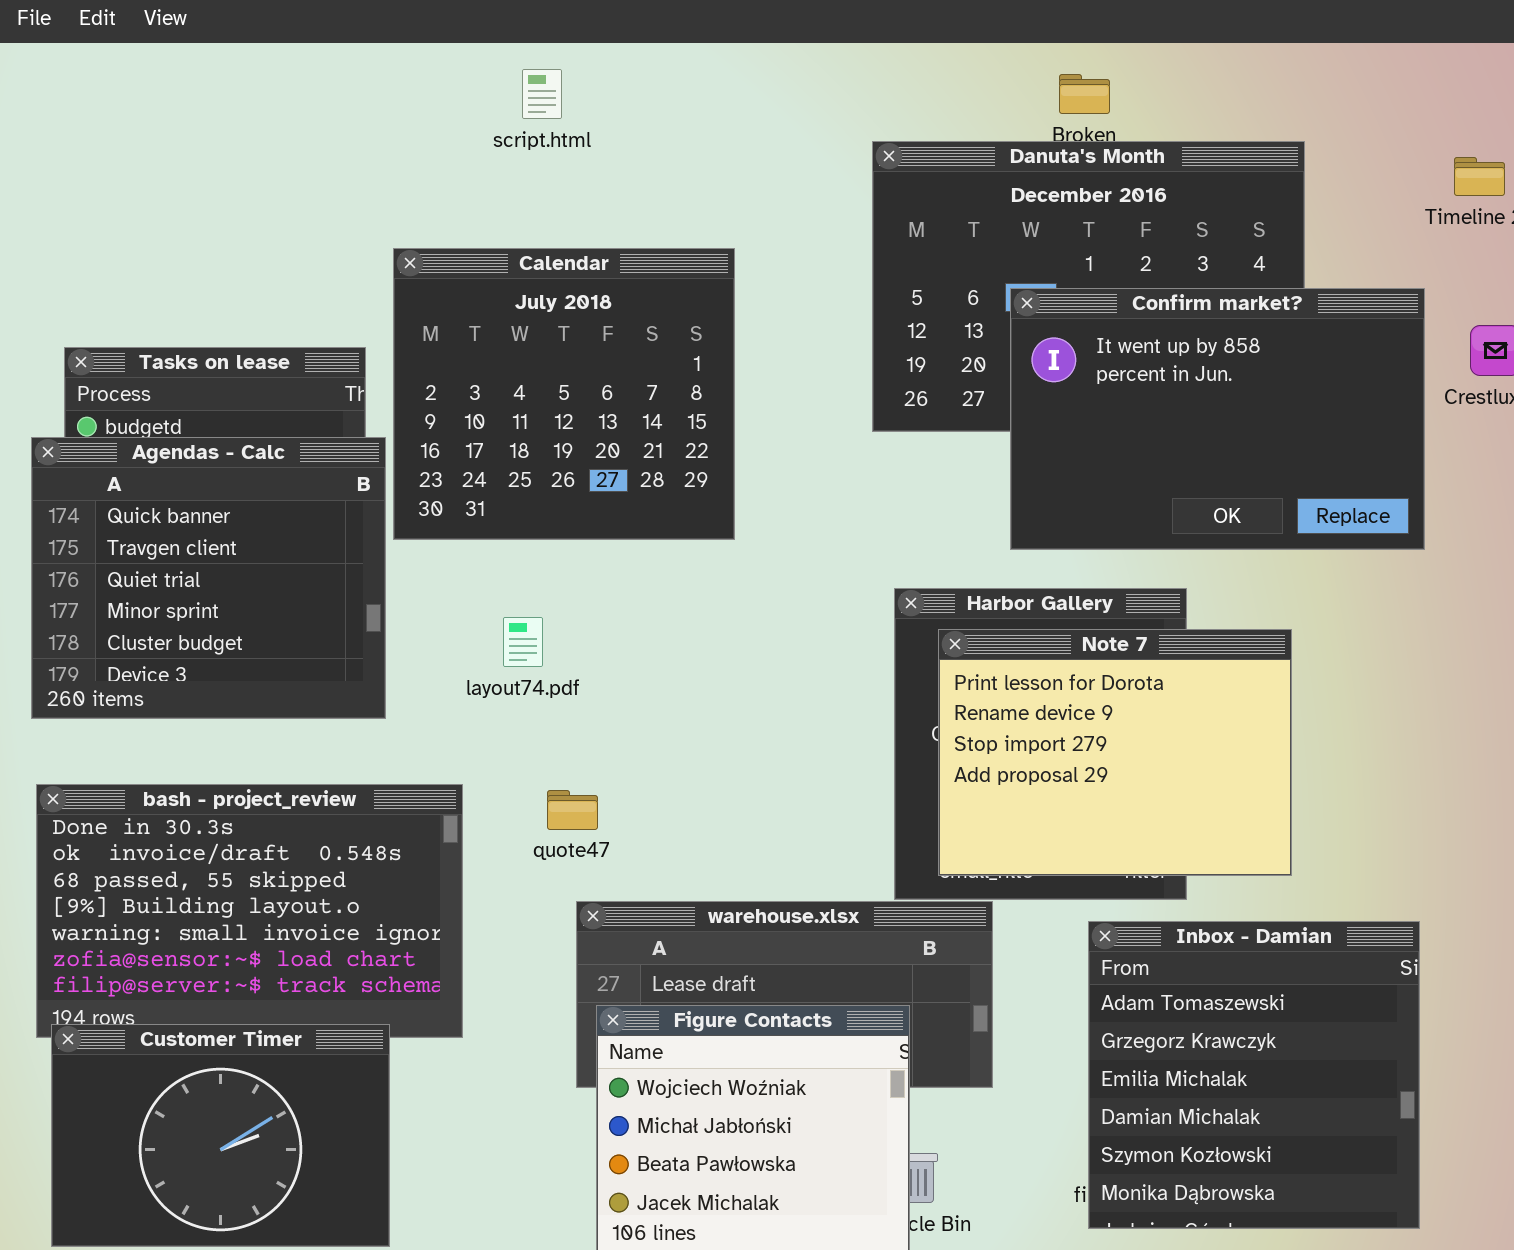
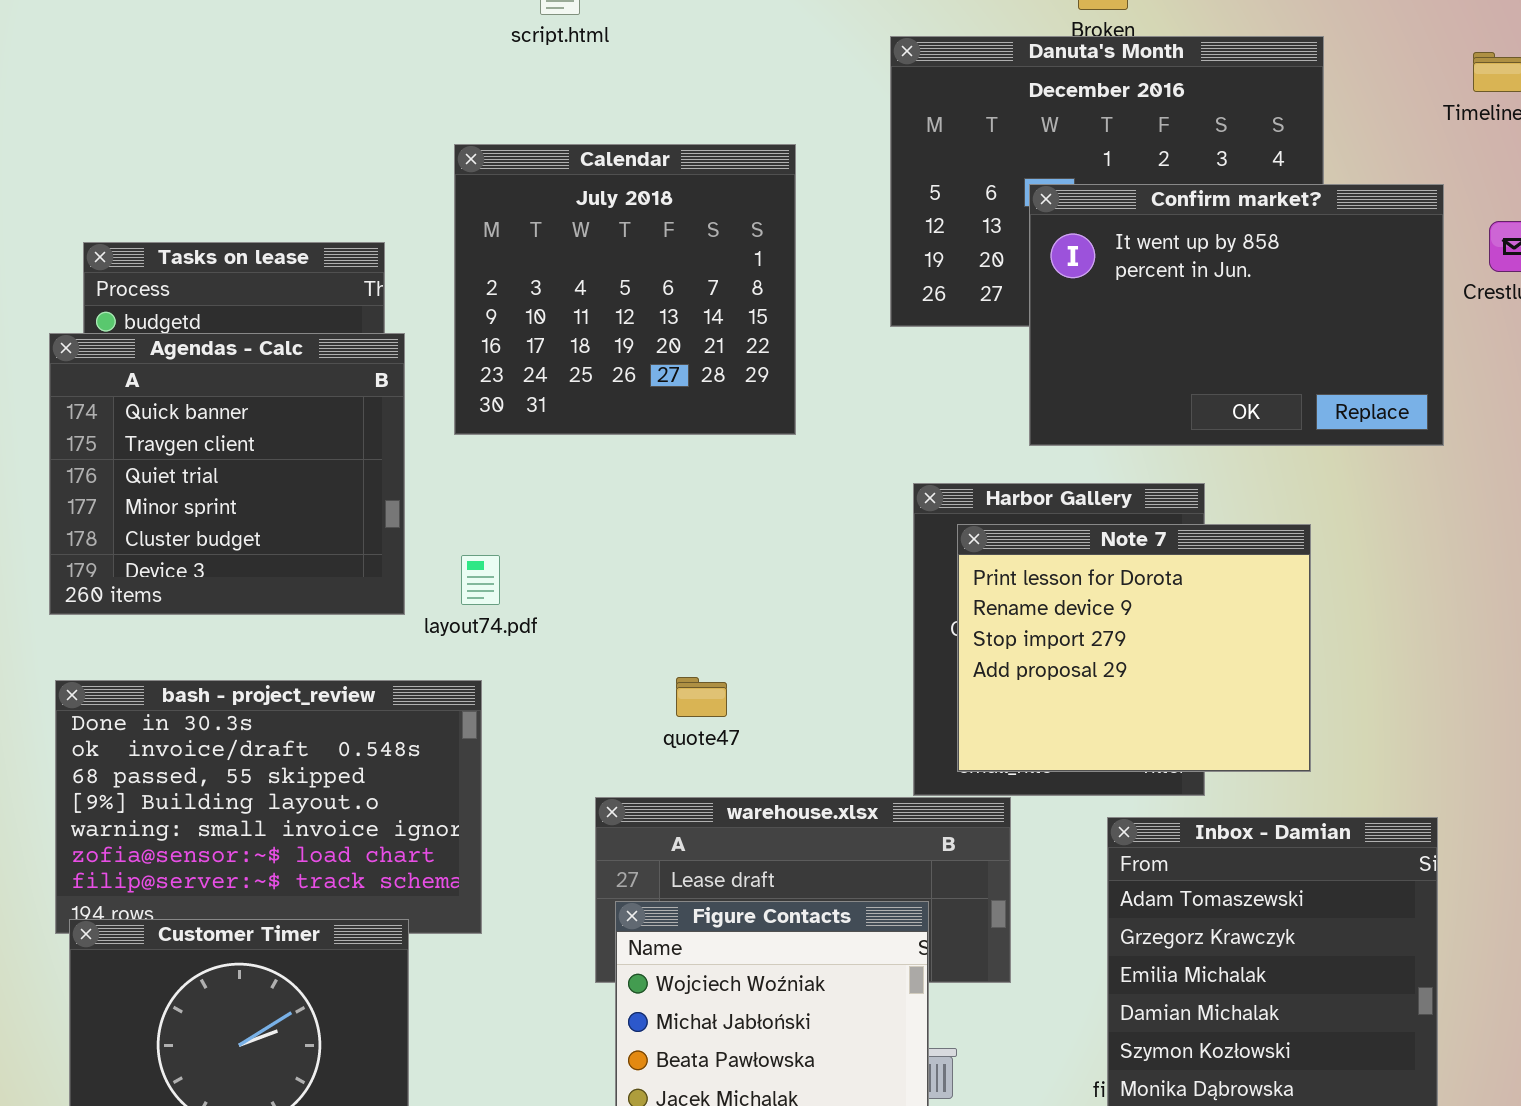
Calendar: [393,248,735,540] -> [454,144,796,435], moved
layout74.pdf: [503,617,543,667] -> [461,555,500,605], moved
quote47: [547,790,598,830] -> [676,677,727,717], moved

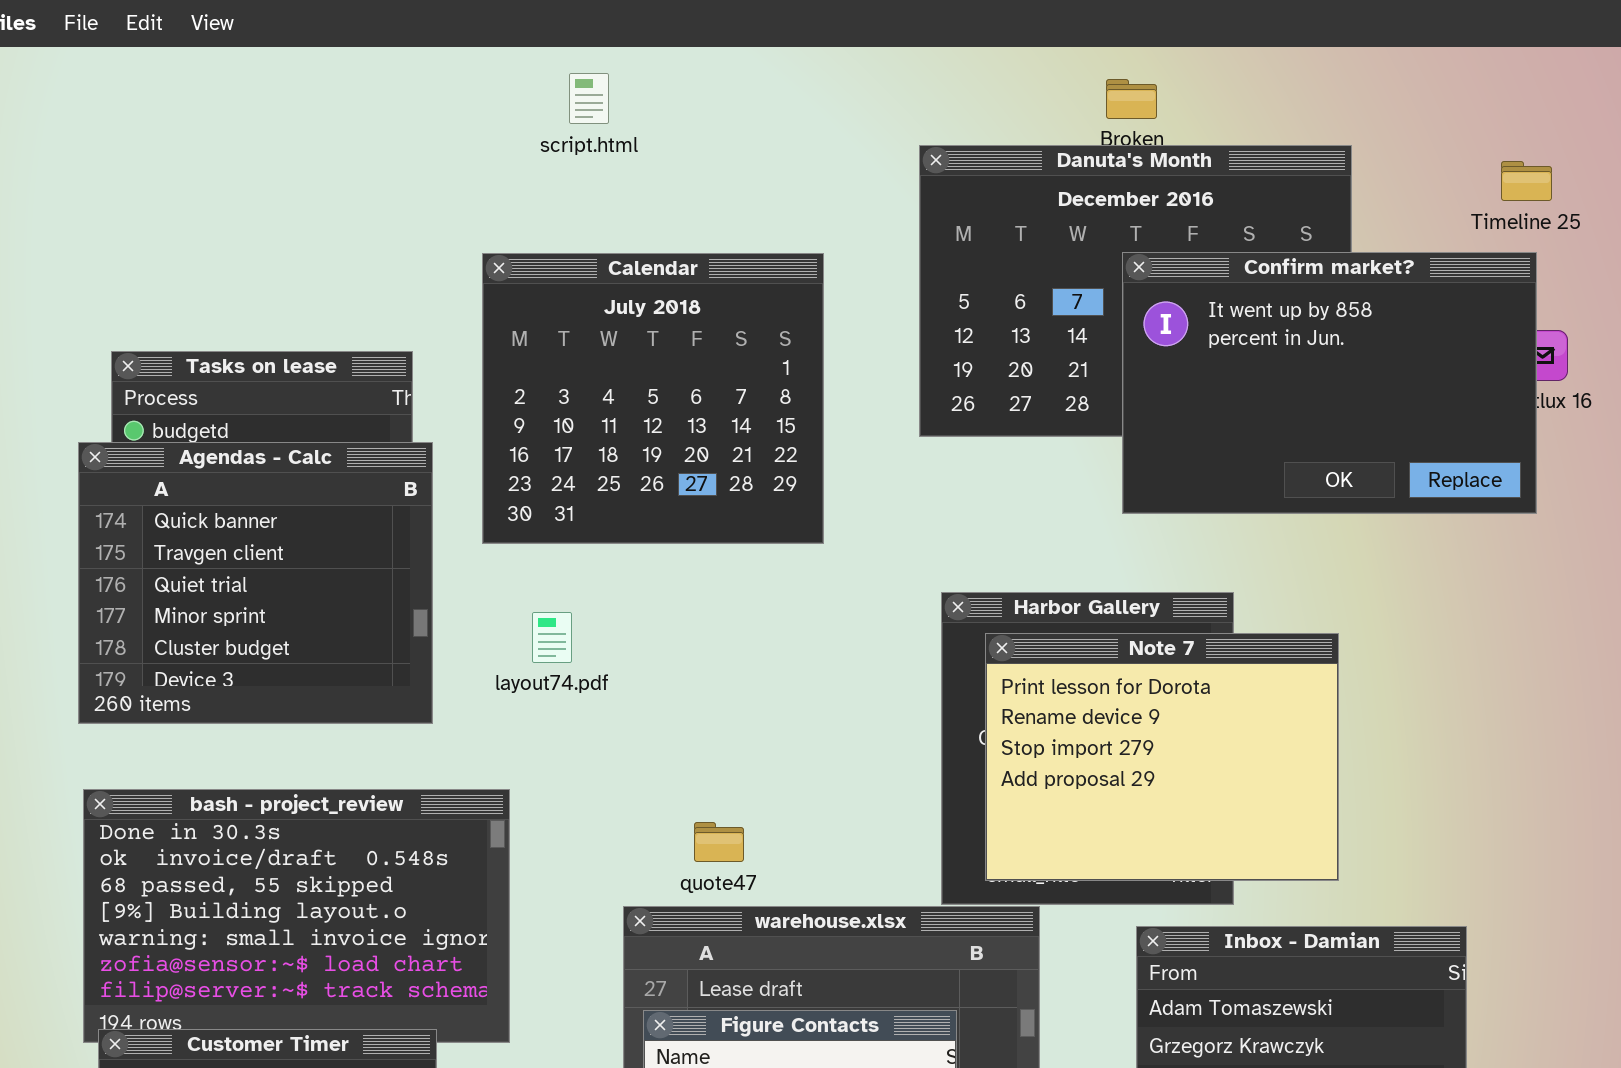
Confirm market?: [1029,184,1444,446] -> [1122,252,1537,514], moved
layout74.pdf: [461,555,500,605] -> [532,612,572,663], moved
quote47: [676,677,727,717] -> [694,822,744,862], moved

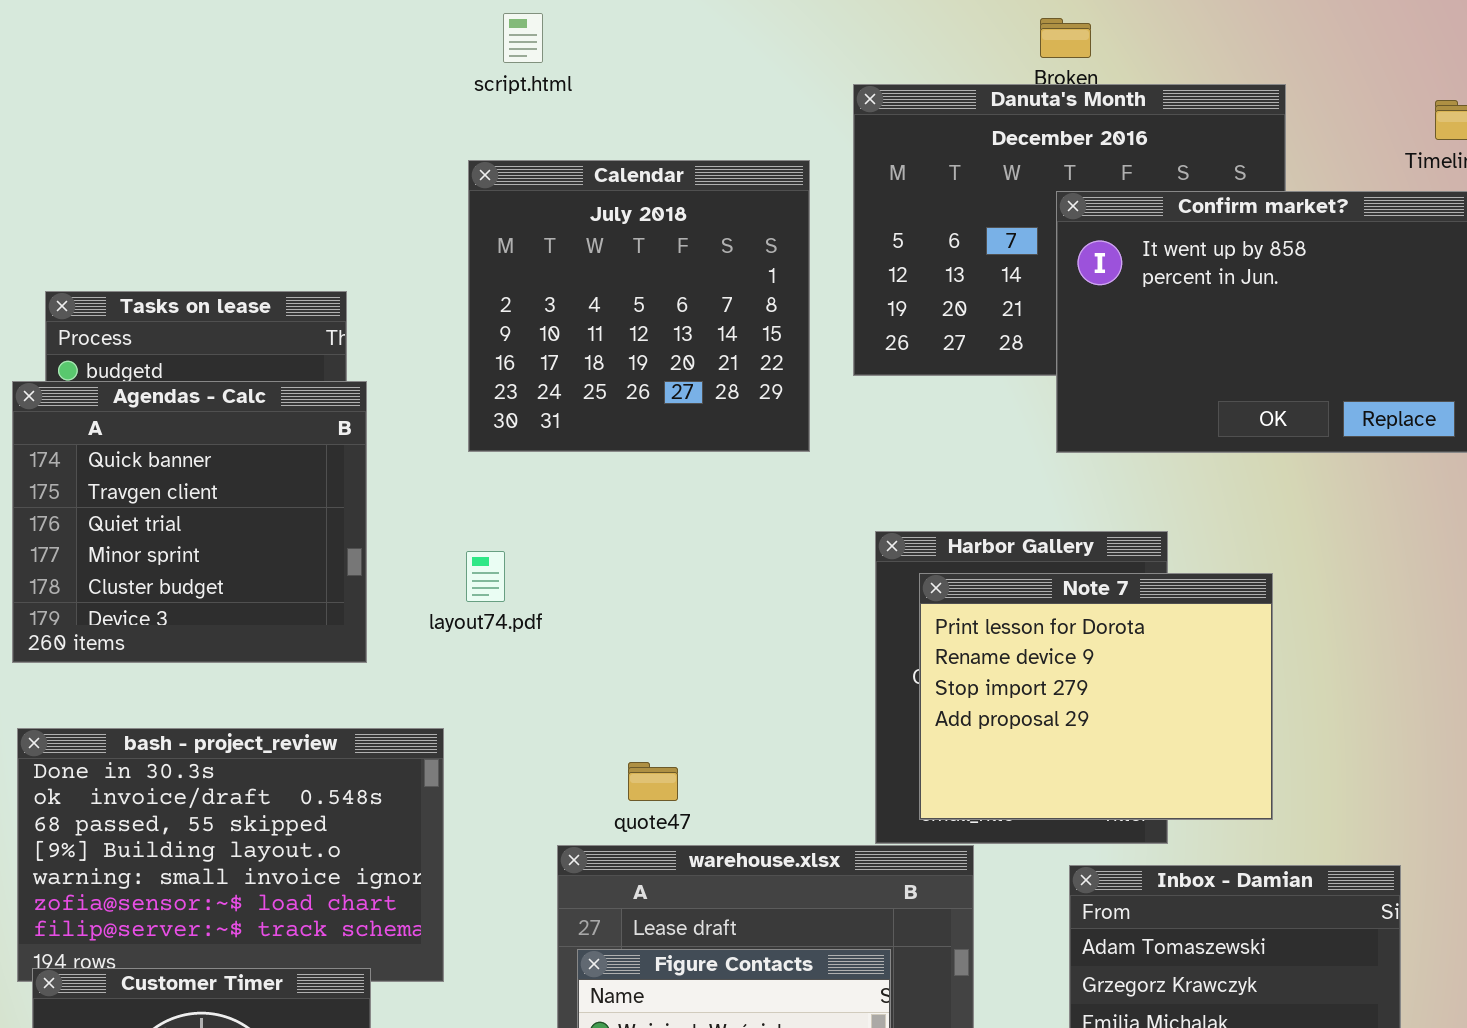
Calendar: [482,253,824,544] -> [468,160,810,452], moved

